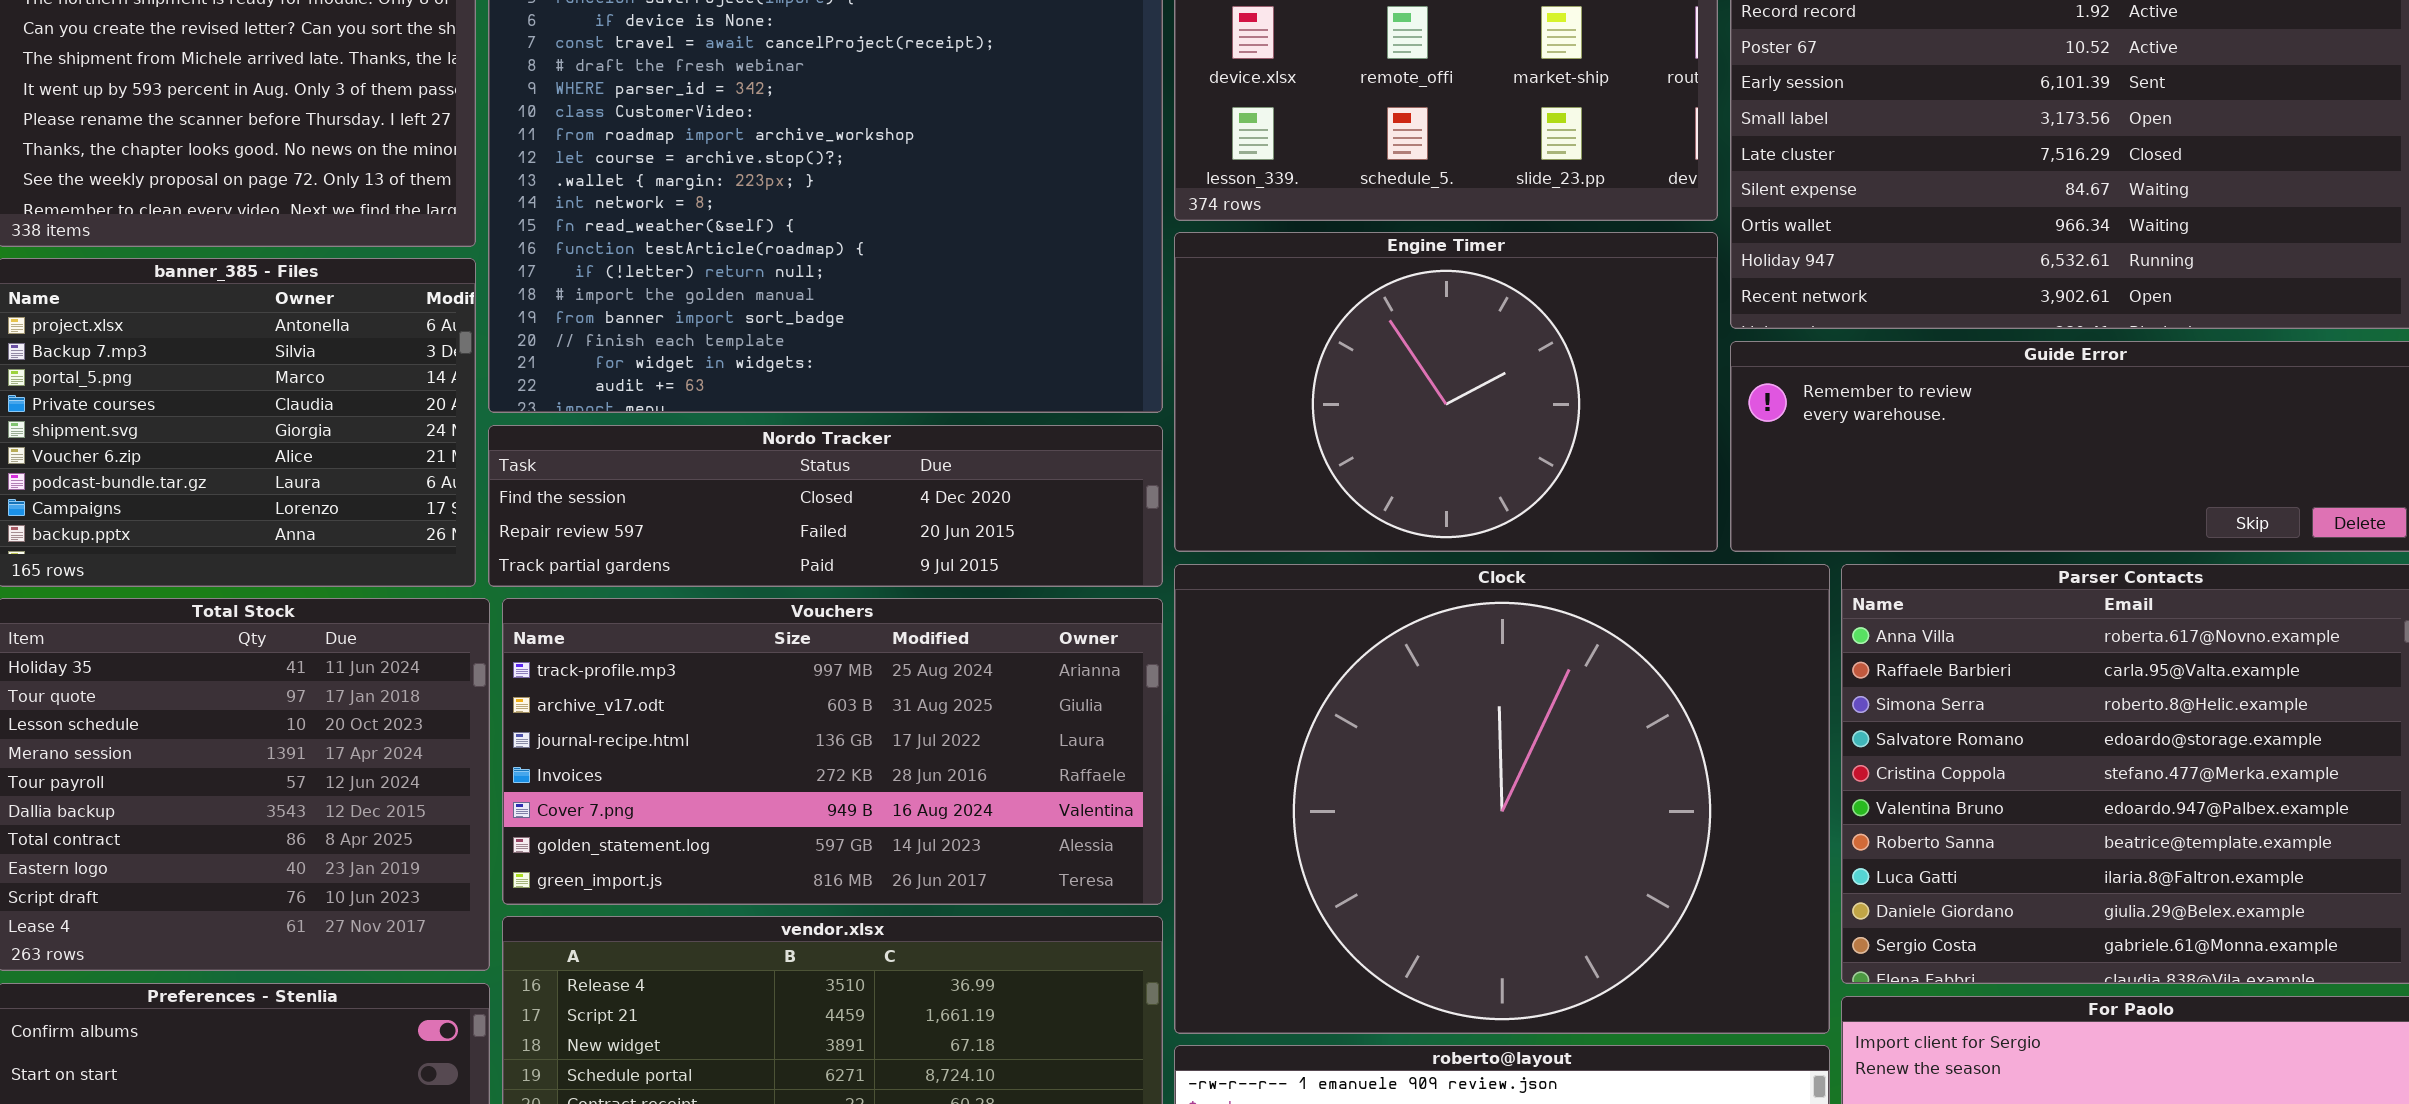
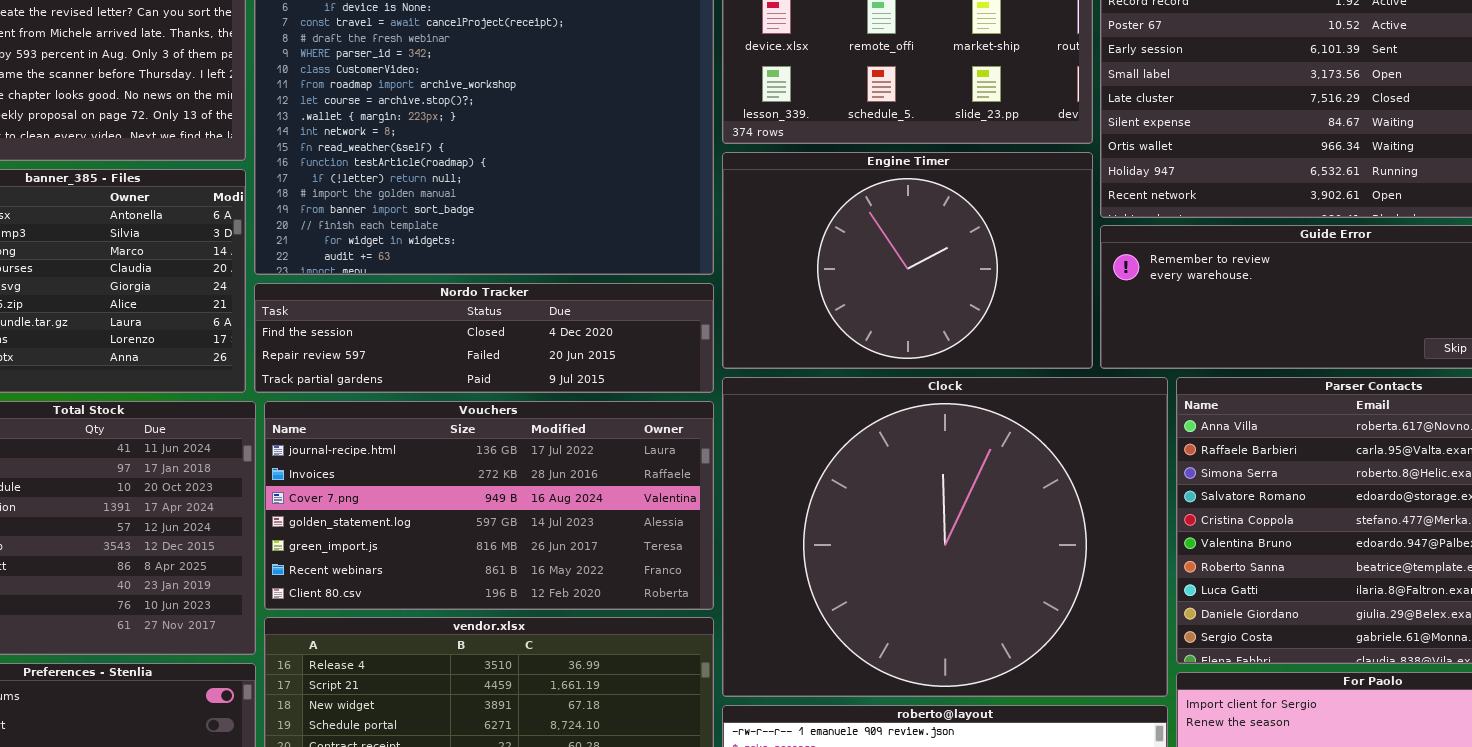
Vouchers: [502,598,1163,905] -> [264,401,714,610], scrolled down 2 rows

